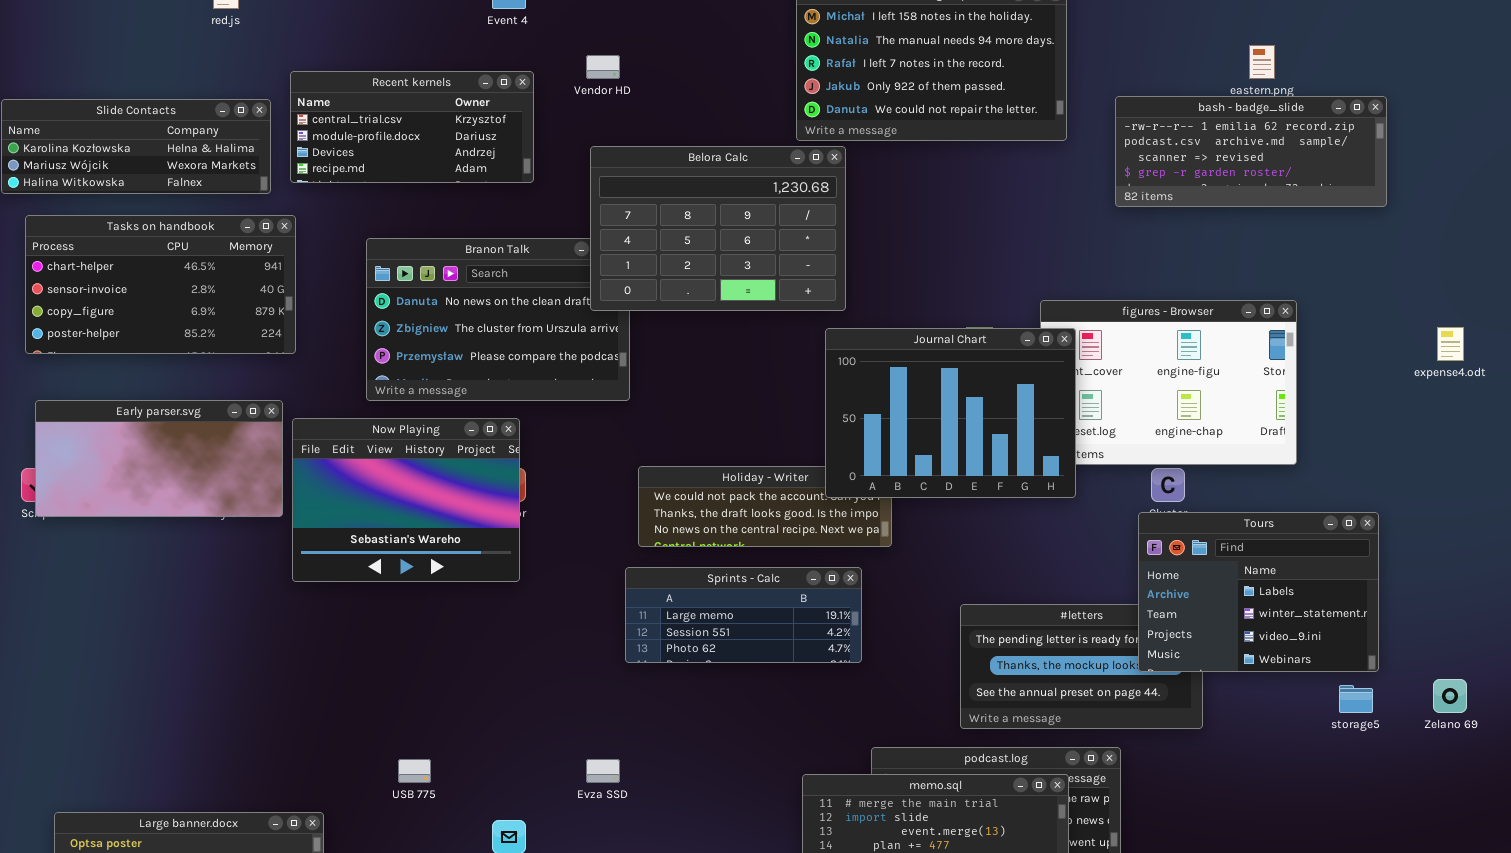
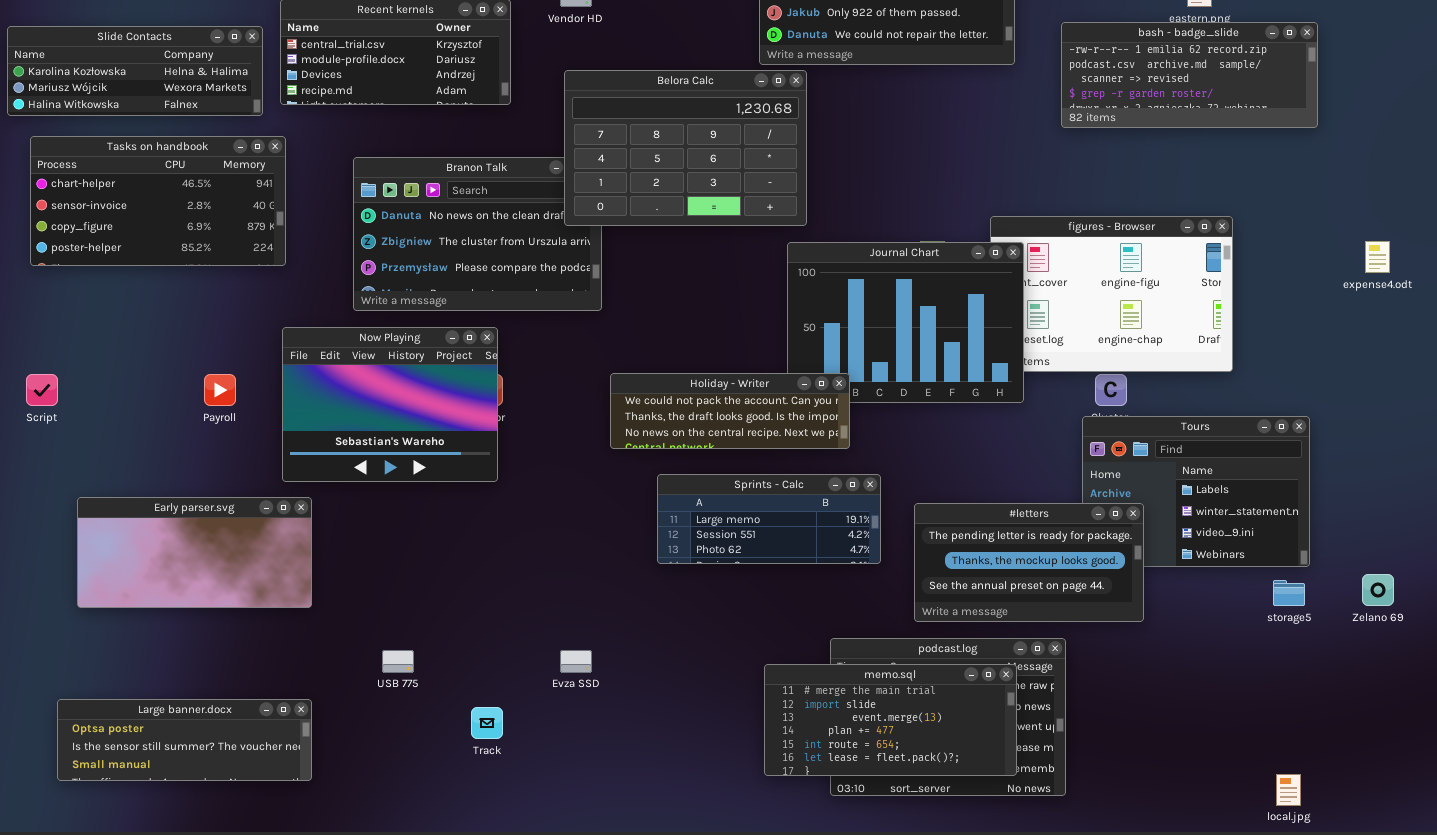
Early parser.svg: [35,400,283,517] -> [77,497,312,608], moved
Holiday - Writer: [638,466,892,547] -> [610,373,850,449], raised
Sprints - Calc: [625,567,862,663] -> [657,474,881,564], moved
#letters: [960,604,1203,729] -> [914,503,1144,622], raised

